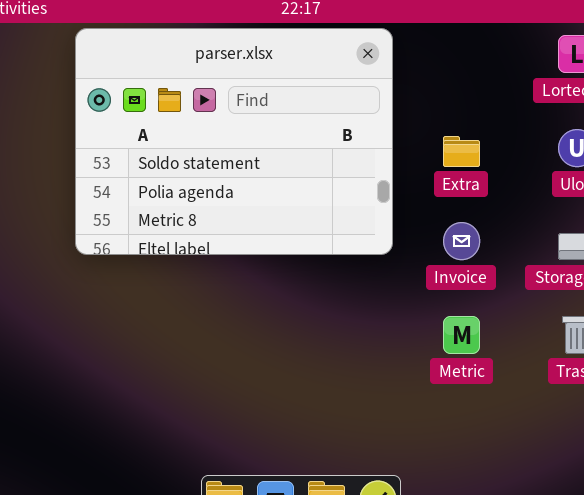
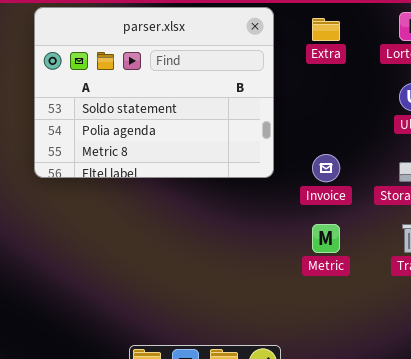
Extra: [443,136,480,167] -> [312,18,340,41], moved

